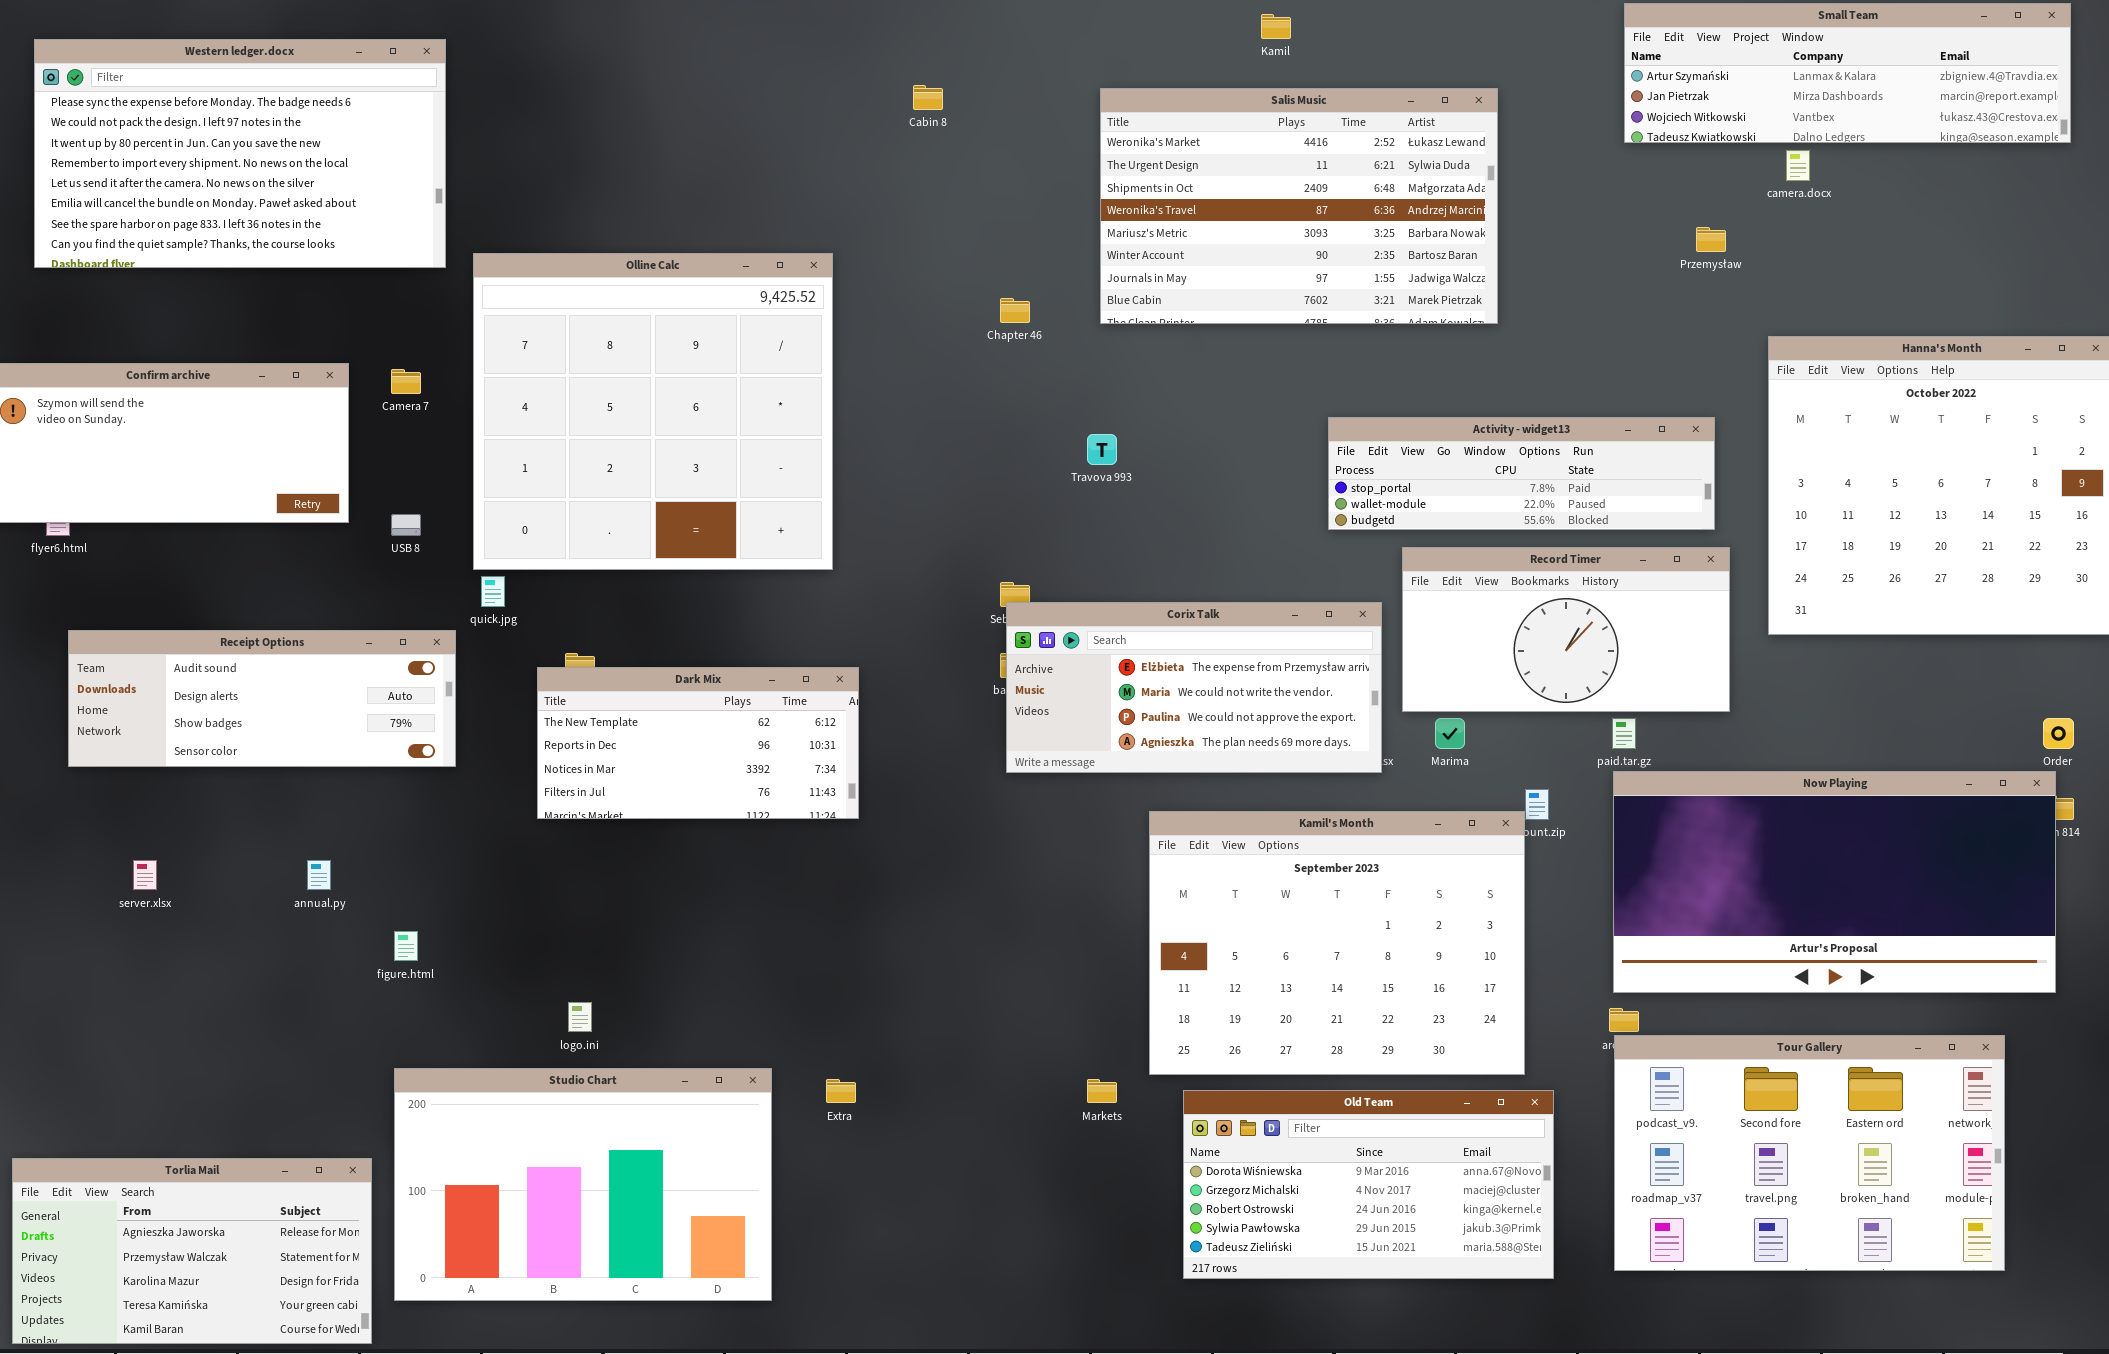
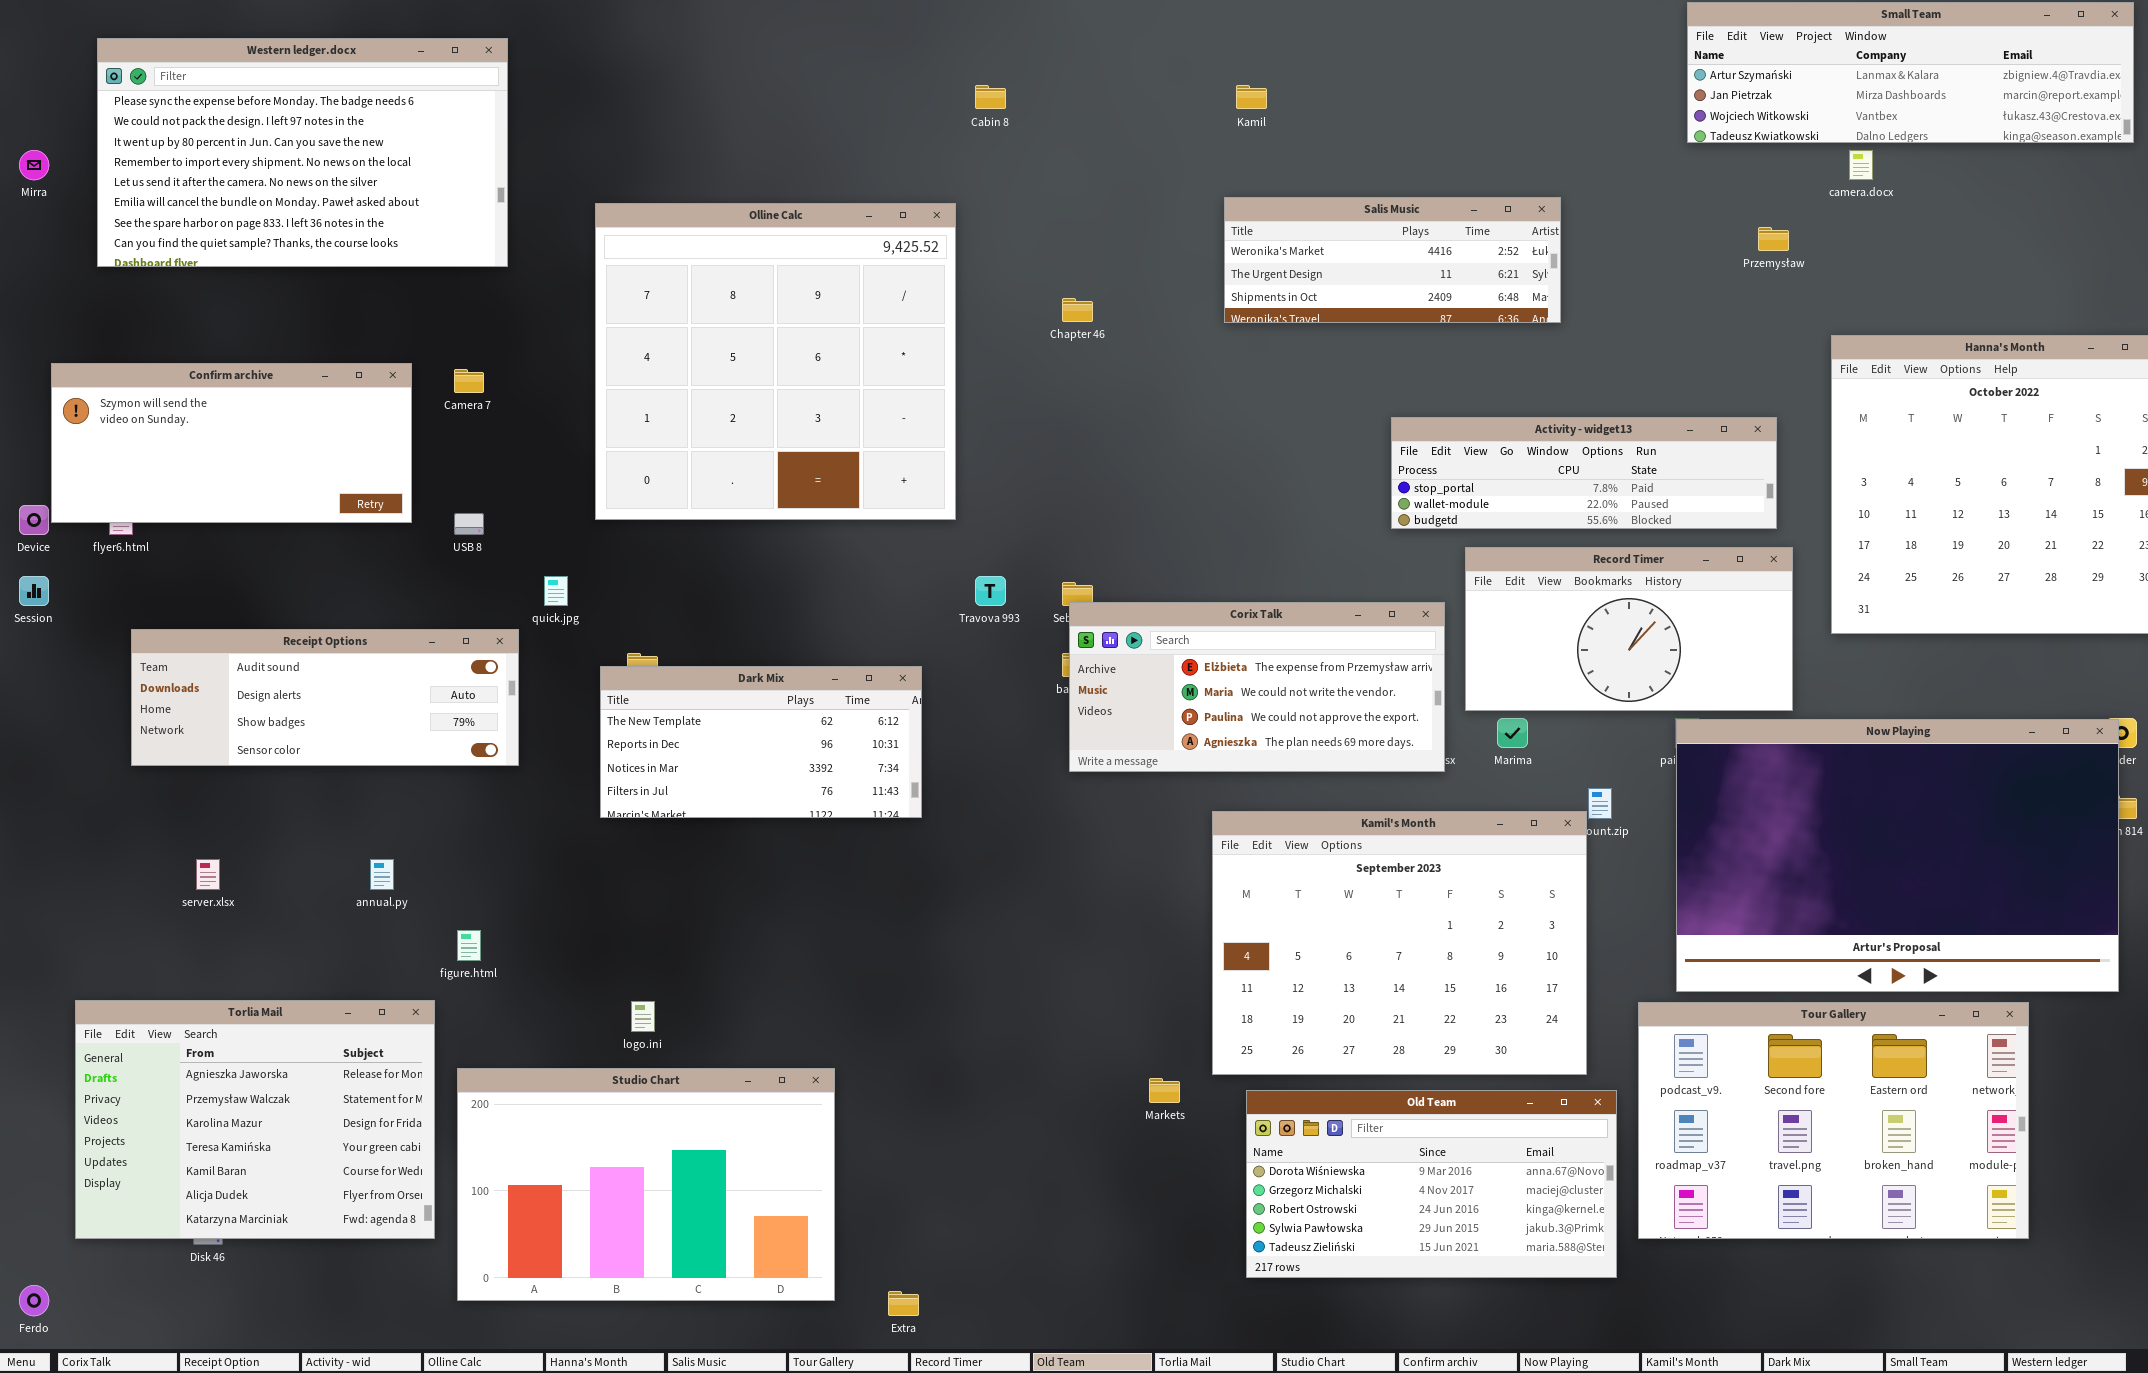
Kamil: [1261,14,1291,39] -> [1236,85,1267,109], moved
Salis Music: [1100,88,1498,324] -> [1224,197,1561,323], resized
Olline Calc: [473,253,833,570] -> [595,203,956,520], moved
Travova 993: [1087,434,1117,465] -> [975,576,1006,606], moved
Now Playing: [1613,771,2056,993] -> [1676,719,2119,992], resized
Tour Gallery: [1614,1035,2005,1271] -> [1638,1002,2029,1239], moved
Extra: [826,1079,856,1103] -> [888,1291,919,1316], moved
Torlia Mail: [12,1158,372,1344] -> [75,1000,435,1239], moved, resized

